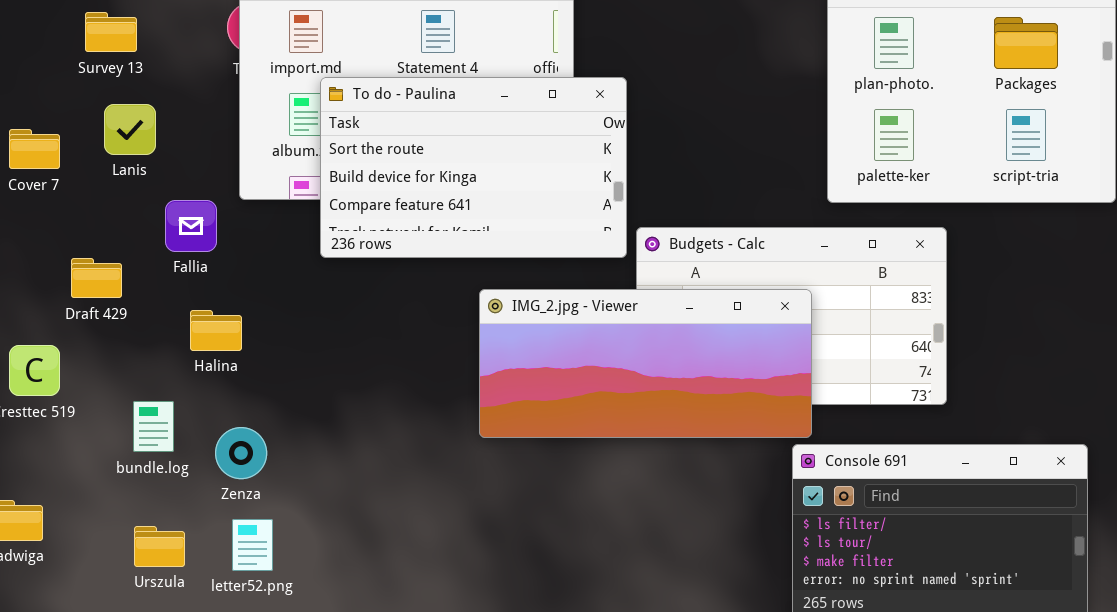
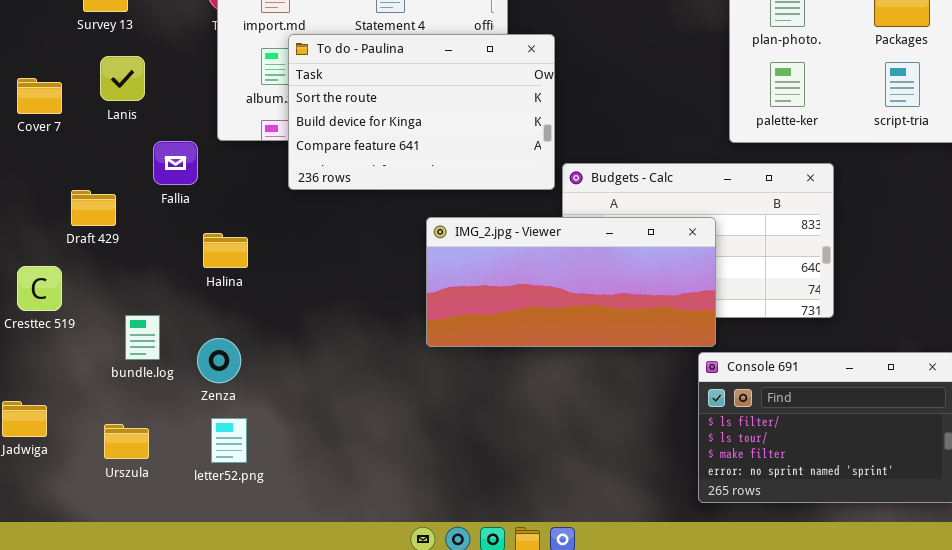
Halina: [190,310,242,351] -> [203,233,248,268], moved
Urszula: [134,526,185,567] -> [104,424,149,459], moved

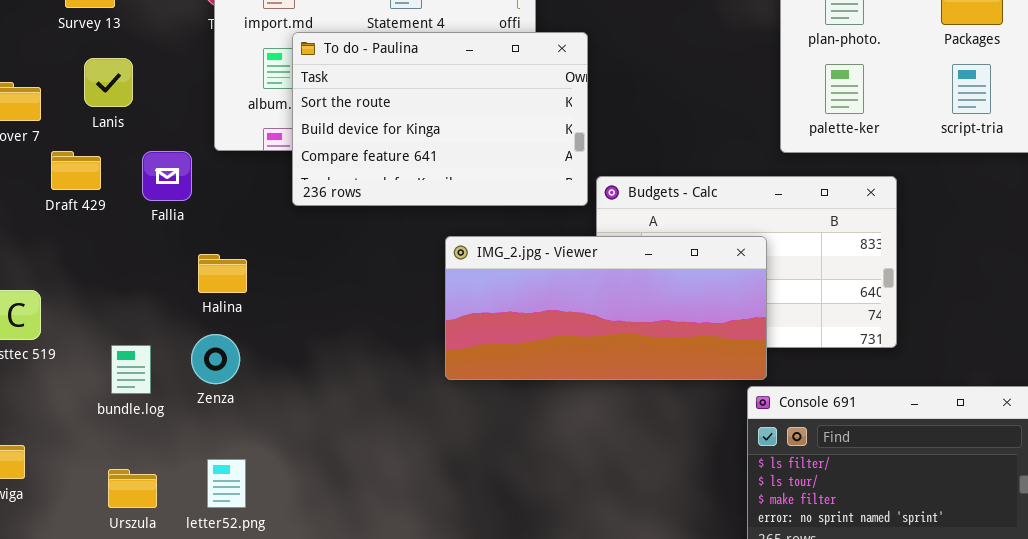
Draft 429: [71,190,116,226] -> [51,151,101,190], moved
Zenza: [197,338,241,383] -> [191,334,240,384], moved
Urszula: [104,424,149,459] -> [108,469,157,508], moved

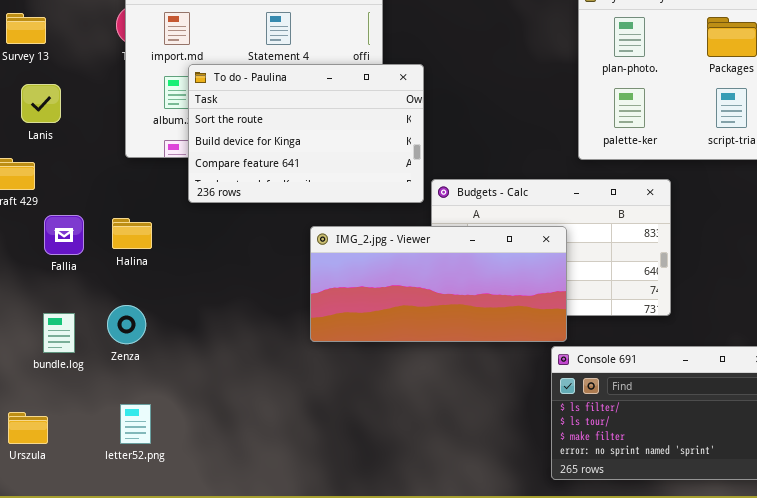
Fallia: [142,151,192,201] -> [44,215,84,255], moved
Halina: [198,254,247,293] -> [112,218,152,249], moved
Urszula: [108,469,157,508] -> [8,412,48,444], moved

